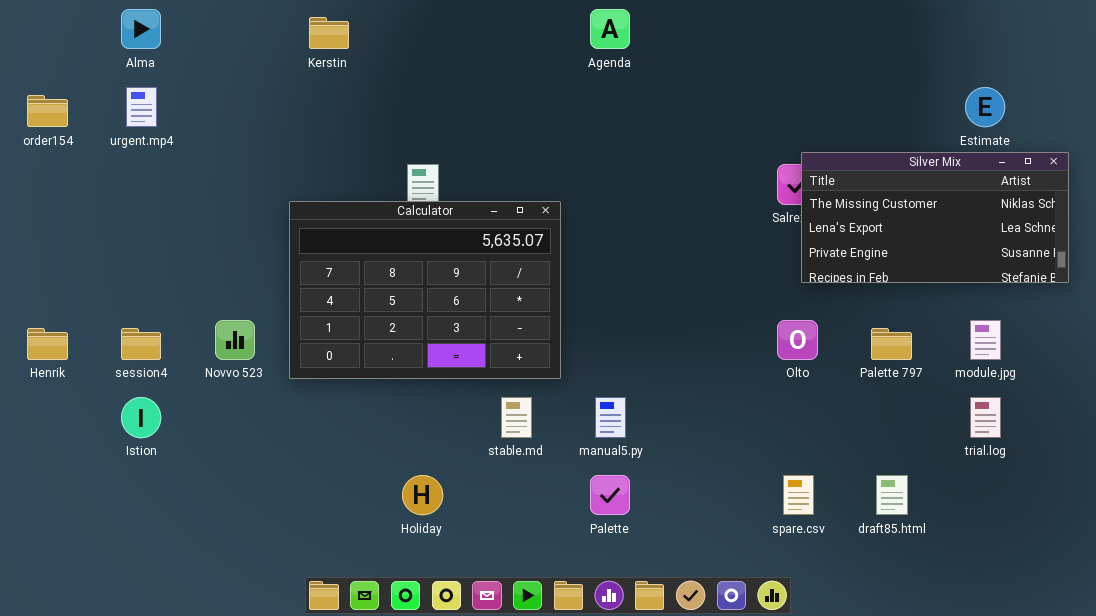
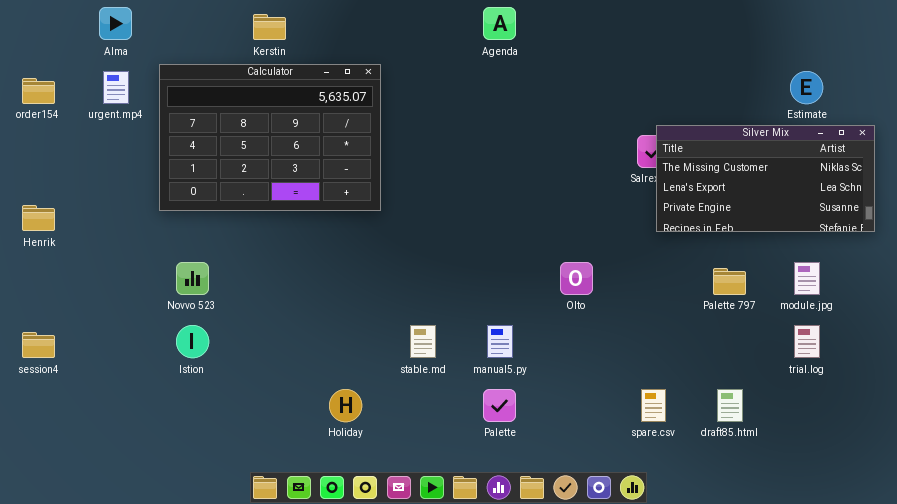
Calculator: [289,201,561,379] -> [159,64,381,211], moved
Olto: [777,320,818,360] -> [560,262,593,295], moved
Henrik: [27,328,68,360] -> [22,205,55,231], moved
session4: [121,328,161,360] -> [22,332,55,358], moved
Istion: [121,397,161,438] -> [176,325,209,358], moved

